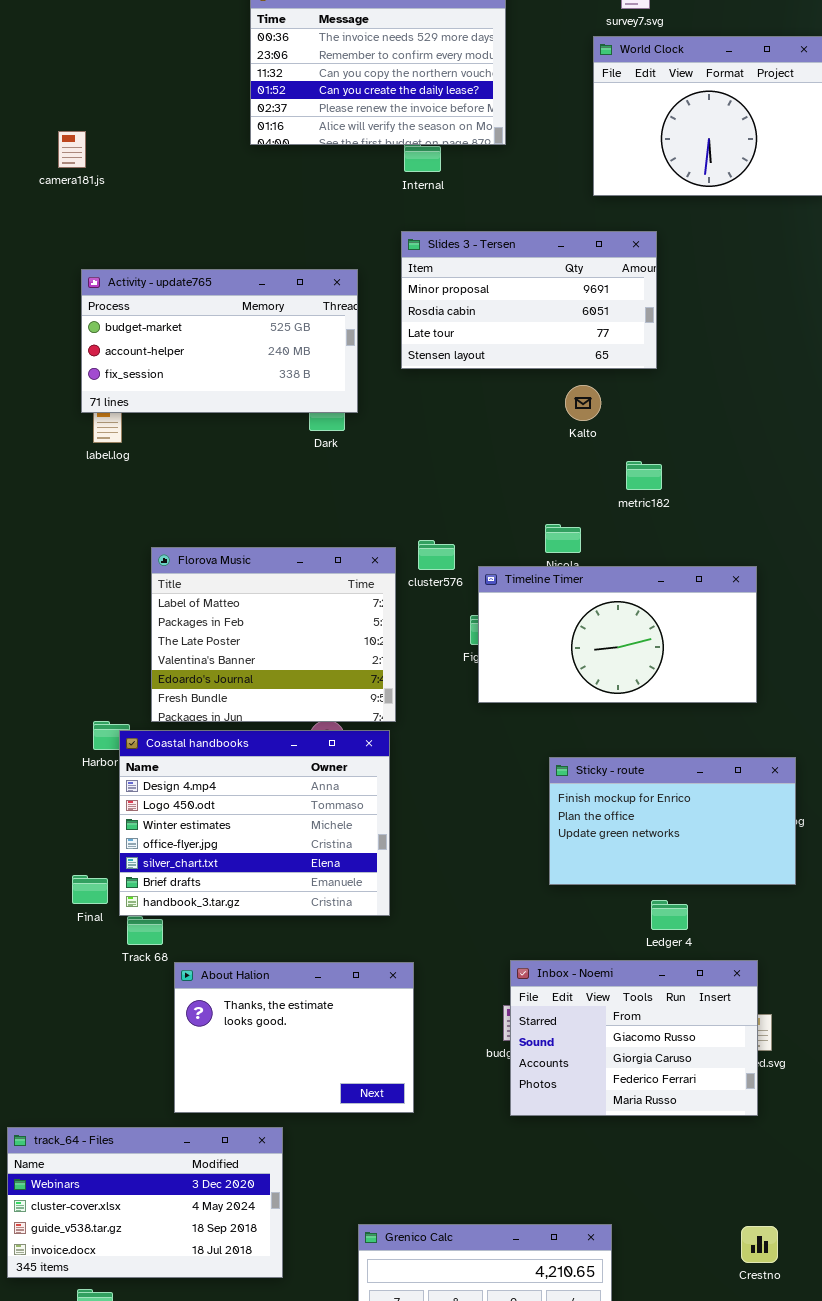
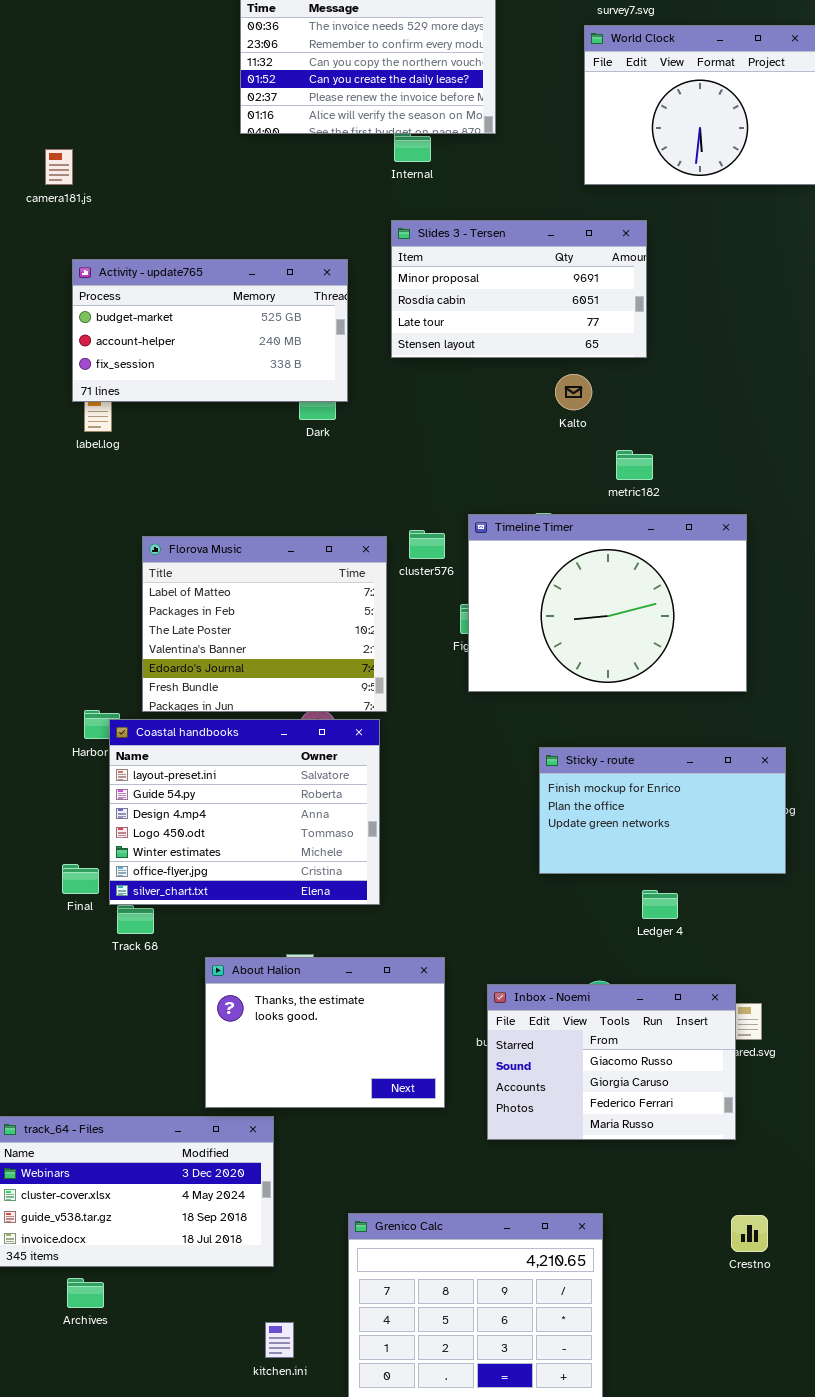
camera181.js: [58,131,86,168] -> [45,149,73,185], moved
Timeline Timer: [478,566,757,703] -> [468,514,747,692], resized
Coastal handbooks: [119,730,390,916] -> [109,719,380,905], scrolled up 2 rows
Inbox - Noemi: [510,960,758,1116] -> [487,984,736,1140], moved
About Halion: [174,962,414,1113] -> [205,957,445,1108], moved

